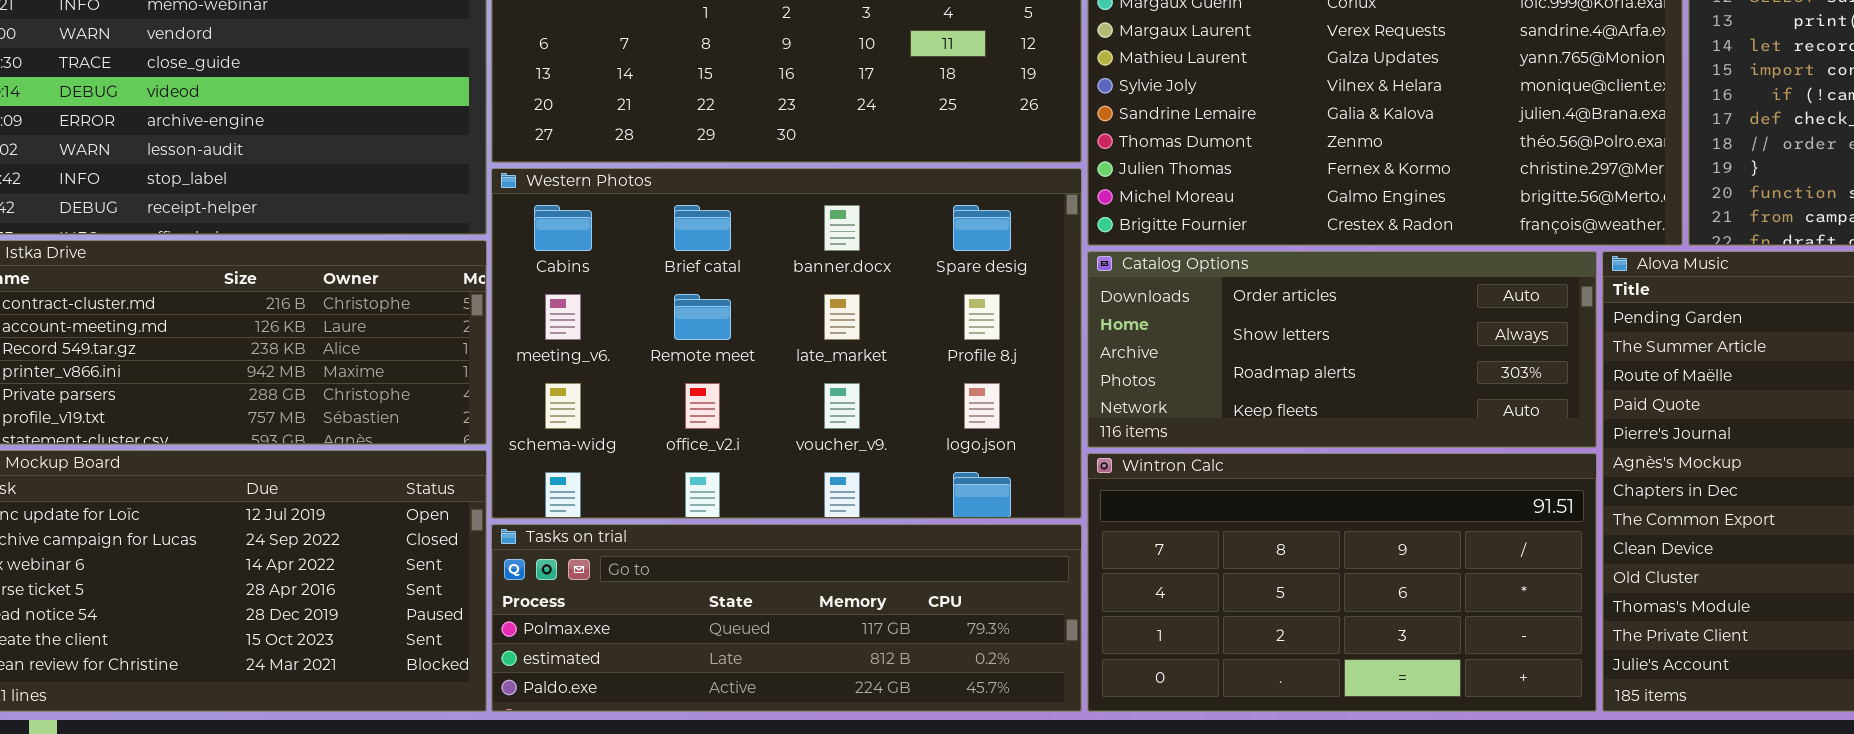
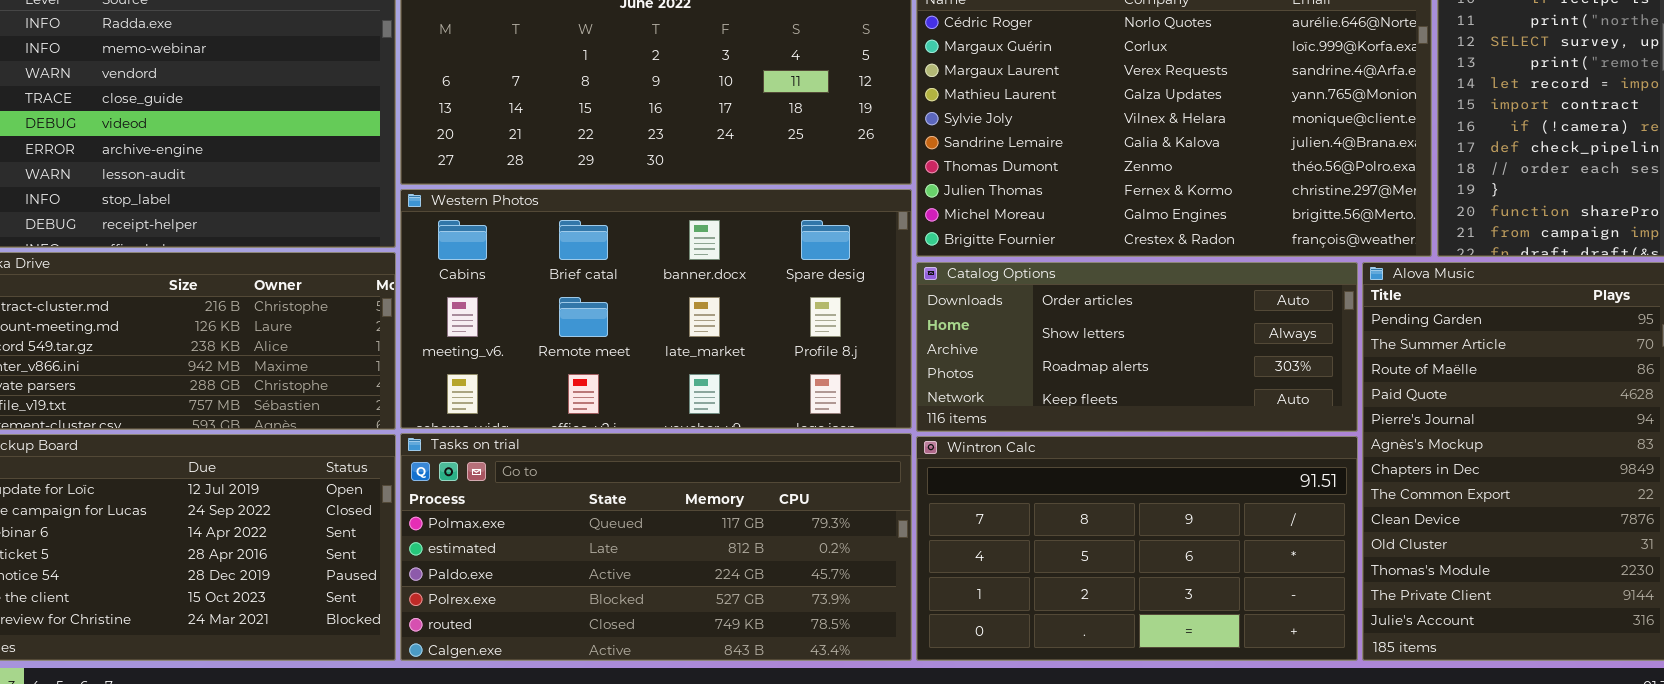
Western Photos: [491,168,1082,519] -> [400,189,912,429], resized
Tasks on trial: [491,524,1082,712] -> [400,433,912,661], resized

